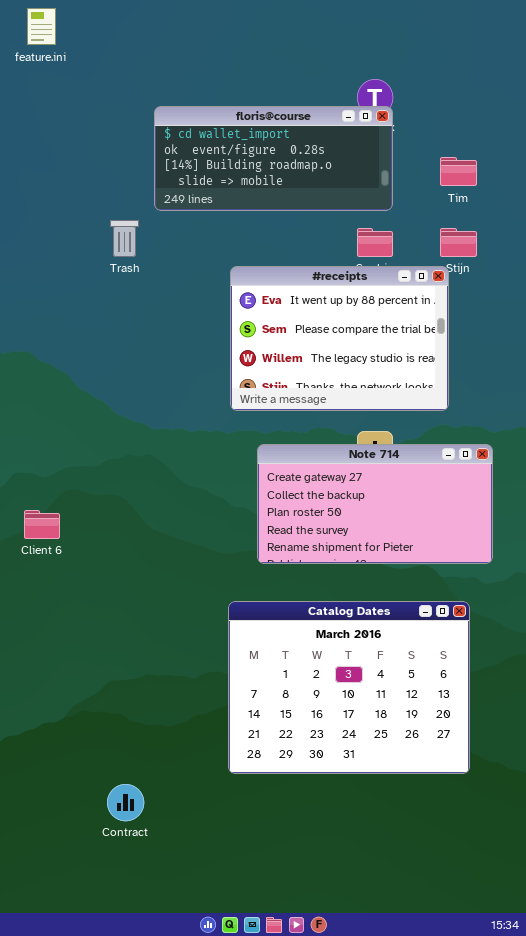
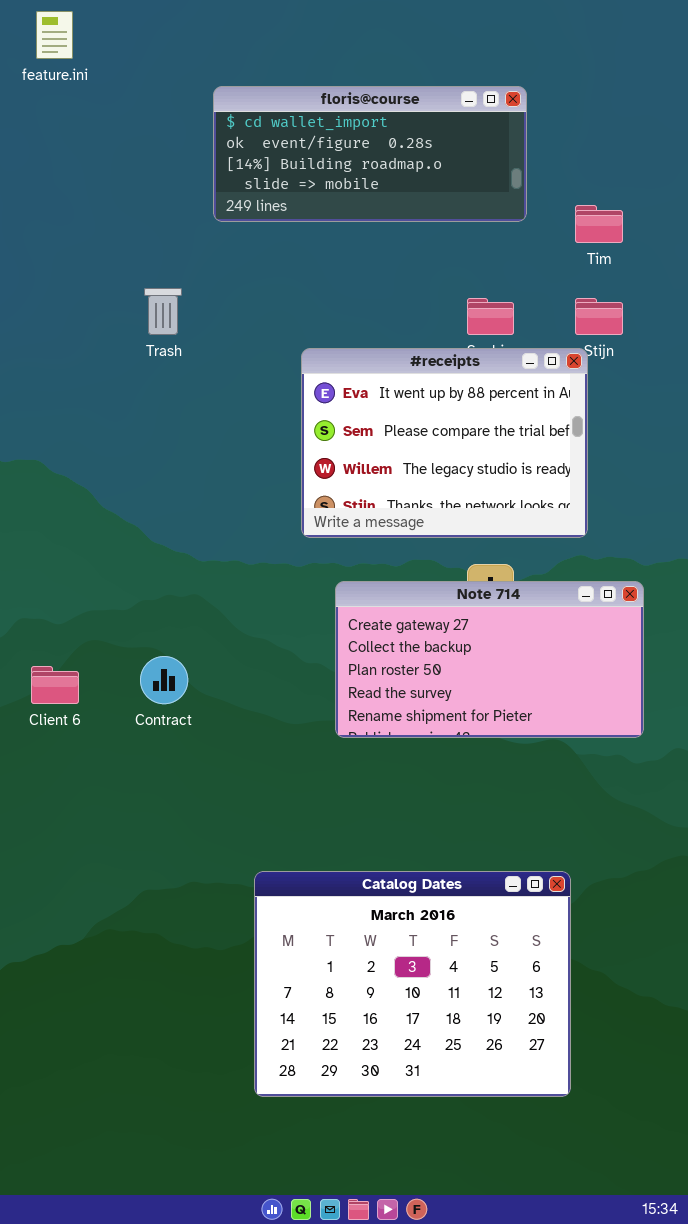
floris@course: [154,106,393,211] -> [213,86,527,222], moved
Catalog Dates: [228,601,470,774] -> [254,871,571,1097], moved
Contract: [107,784,144,821] -> [140,656,188,704], moved

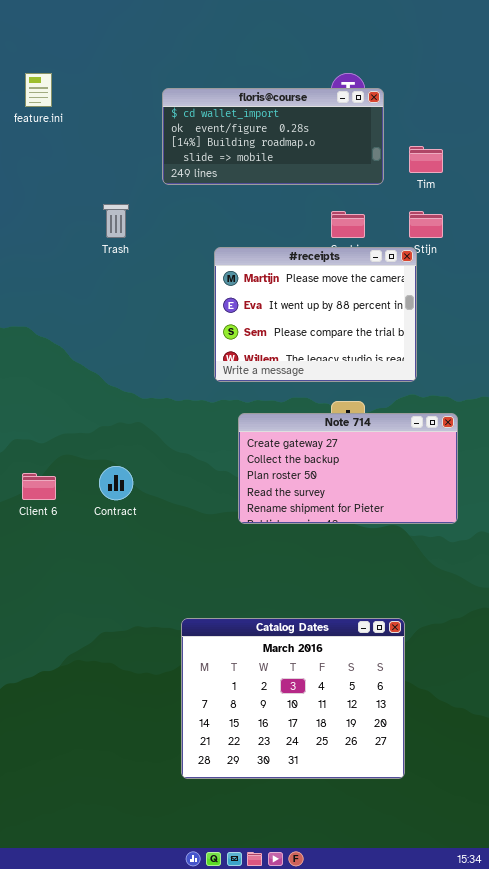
feature.ini: [36,11,73,59] -> [25,73,52,107], moved
floris@course: [213,86,527,222] -> [162,88,384,185], moved
#receipts: [301,348,588,538] -> [214,247,417,382], scrolled up 1 row

